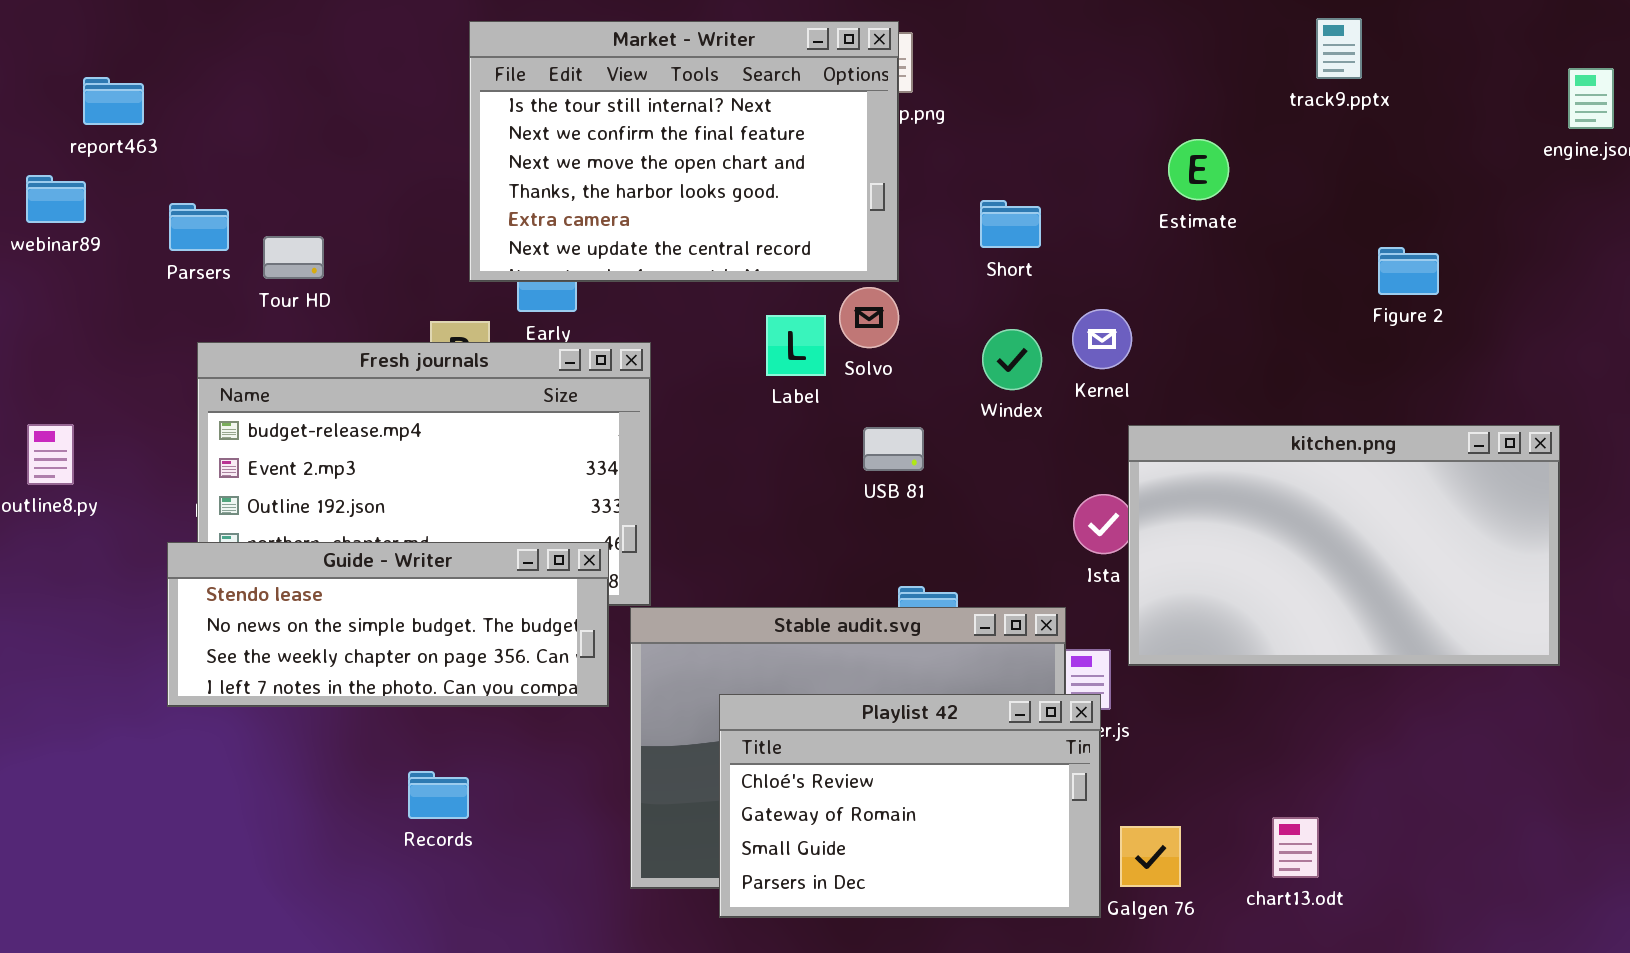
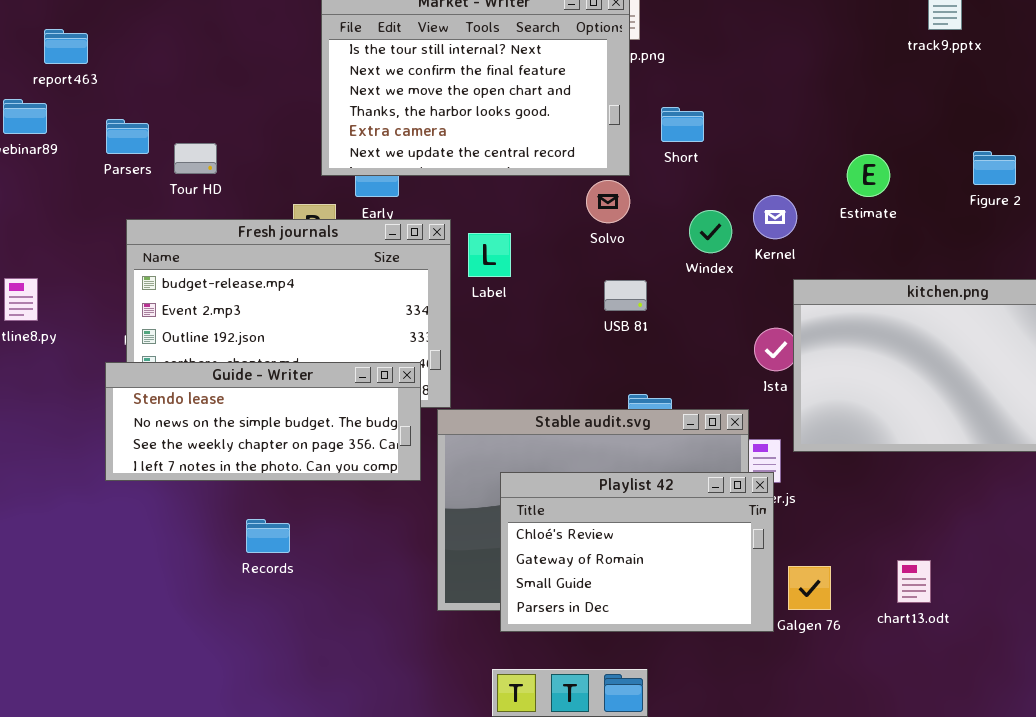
Estimate: [1168,139,1229,200] -> [847,154,890,197], moved
Short: [980,200,1041,248] -> [661,107,704,142], moved
Label: [766,315,826,376] -> [468,233,511,277], moved
Records: [408,771,469,819] -> [246,519,290,553], moved

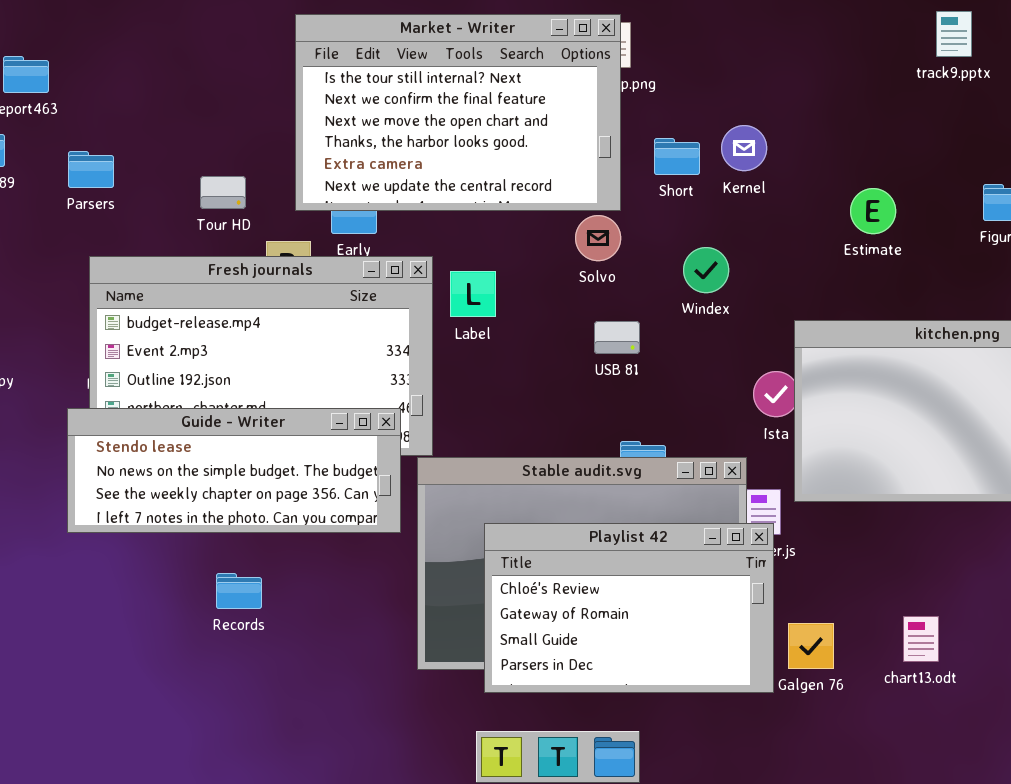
Tour HD: [174,143,217,174] -> [200,176,246,209], moved
Kernel: [753,195,797,239] -> [721,125,767,171], moved

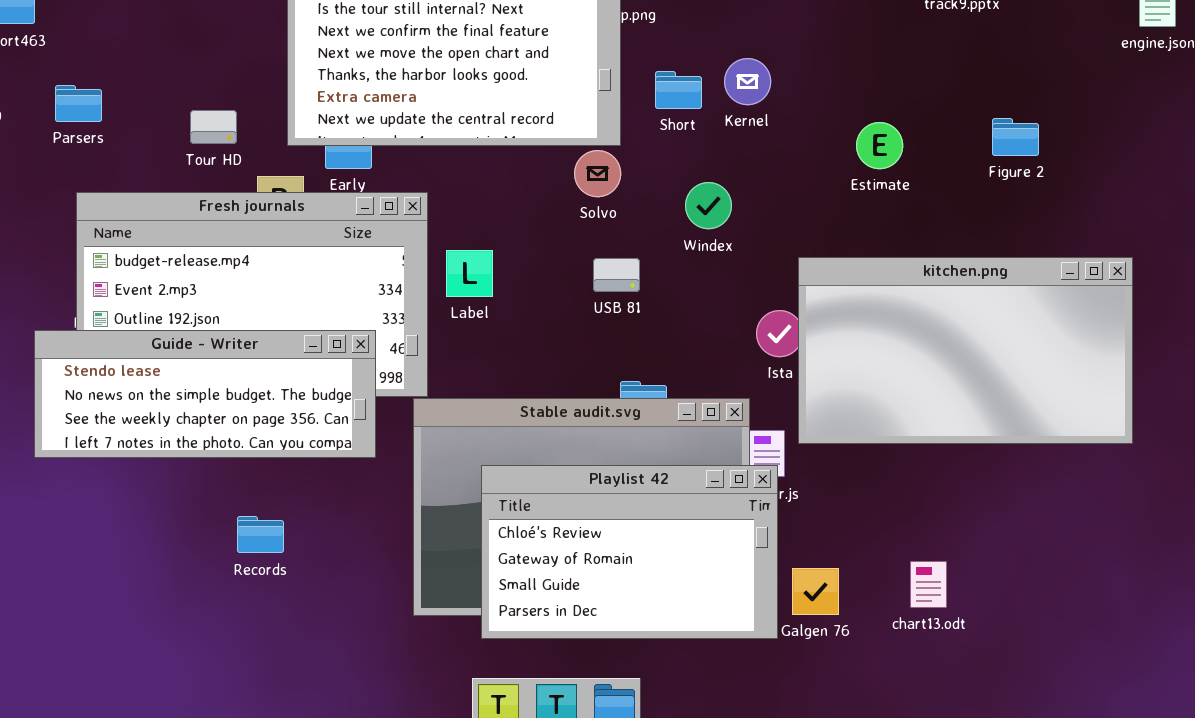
Label: [450,271,496,317] -> [446,250,493,297], moved
Guide - Writer: [67,408,401,533] -> [34,330,376,458], moved
Records: [216,573,262,609] -> [237,516,284,553], moved

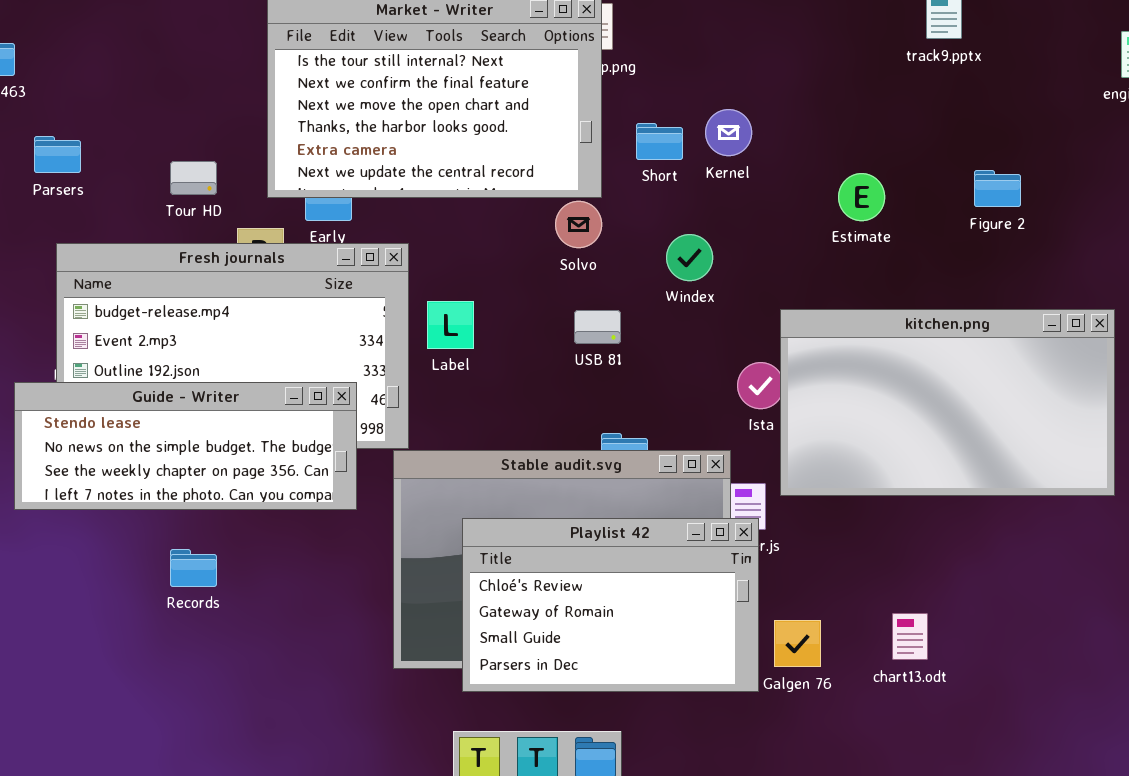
Records: [237,516,284,553] -> [170,549,217,587], moved

